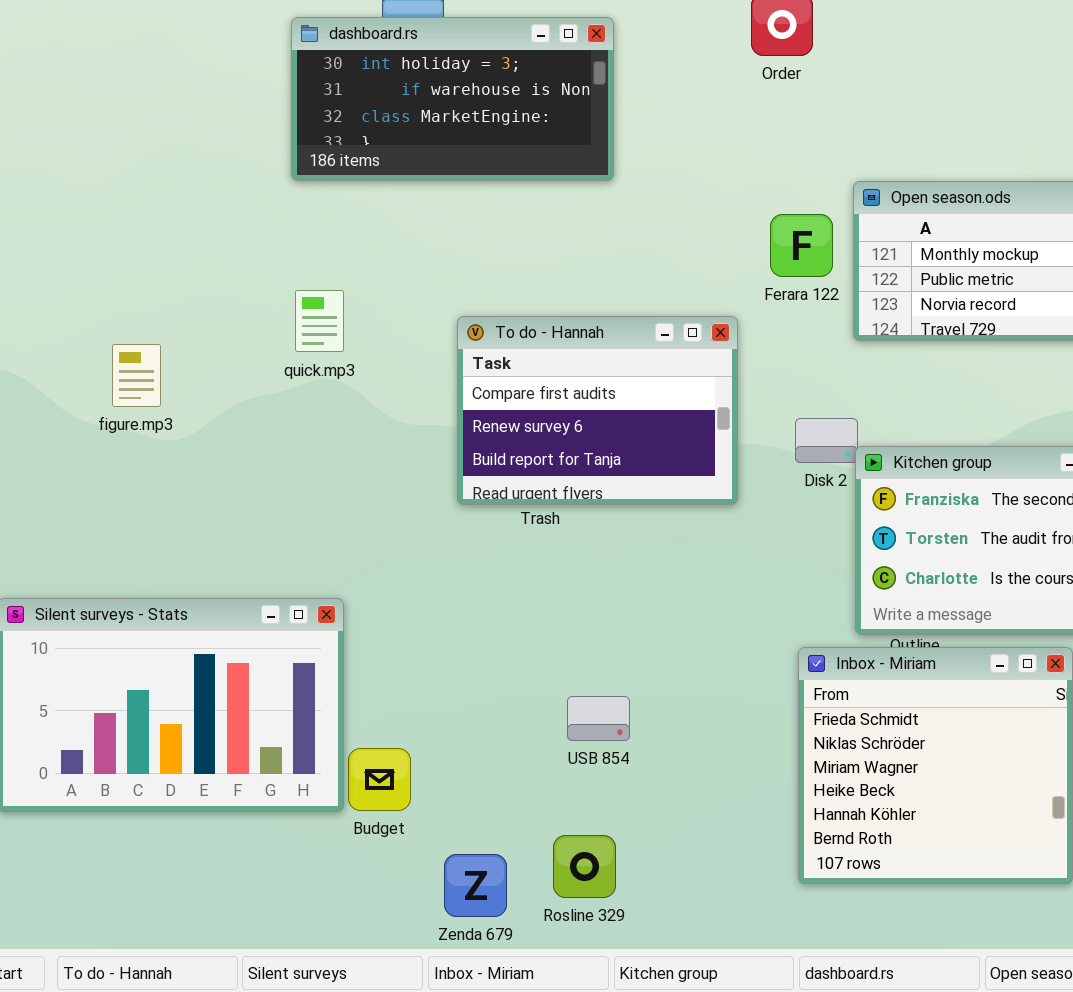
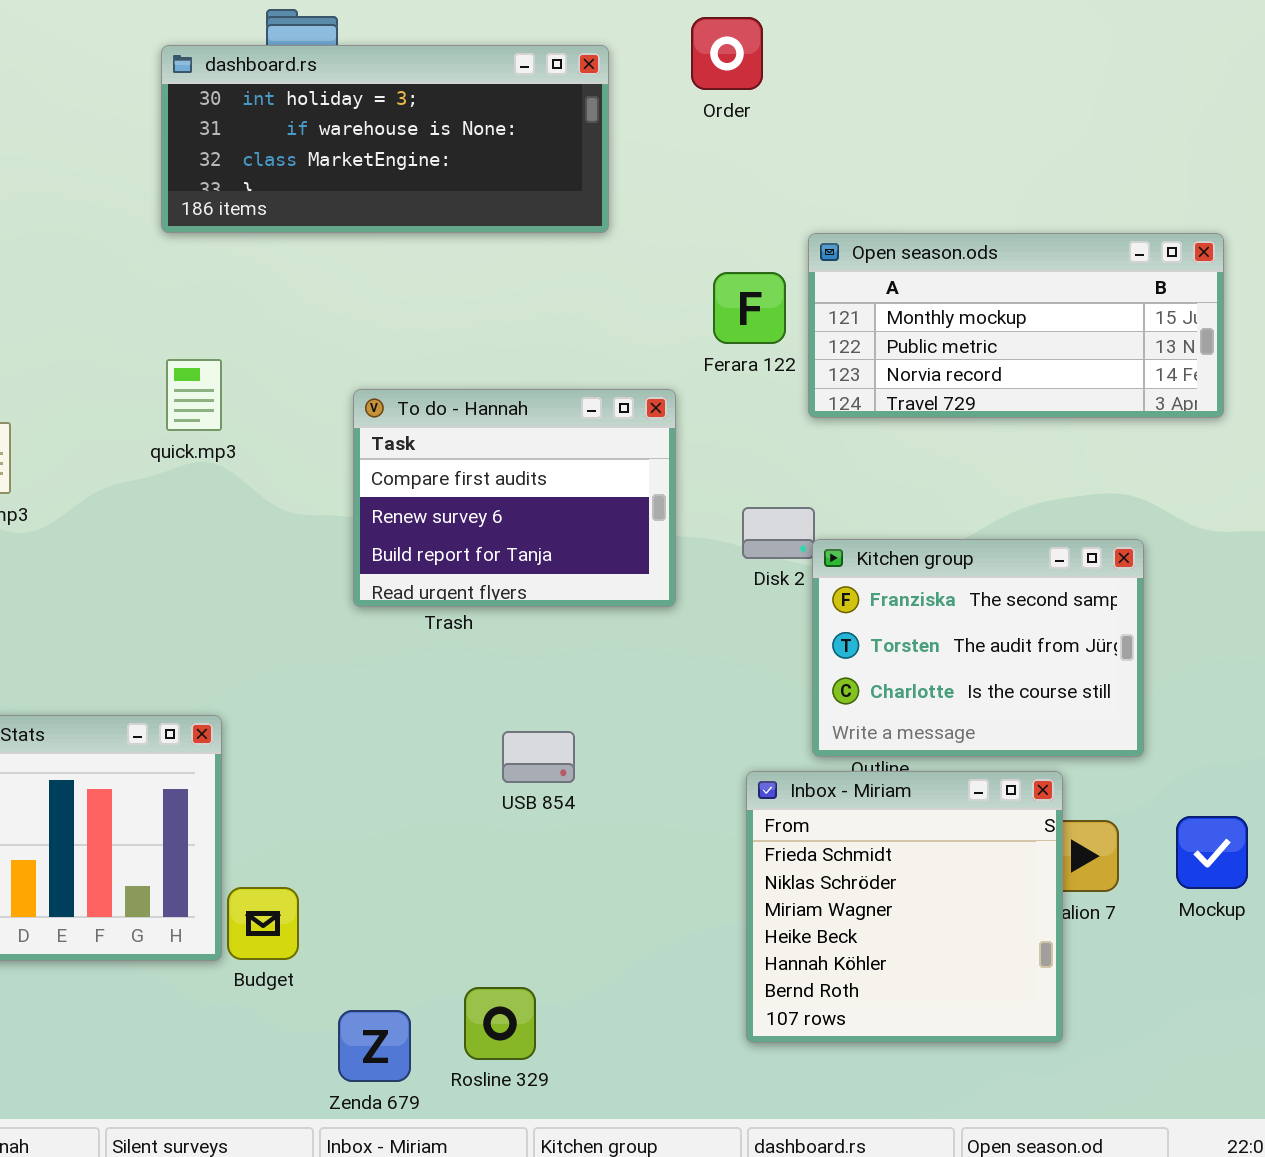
dashboard.rs: [291,17,614,181] -> [161,45,609,233], resized
USB 854: [567,696,630,741] -> [502,731,575,783], moved

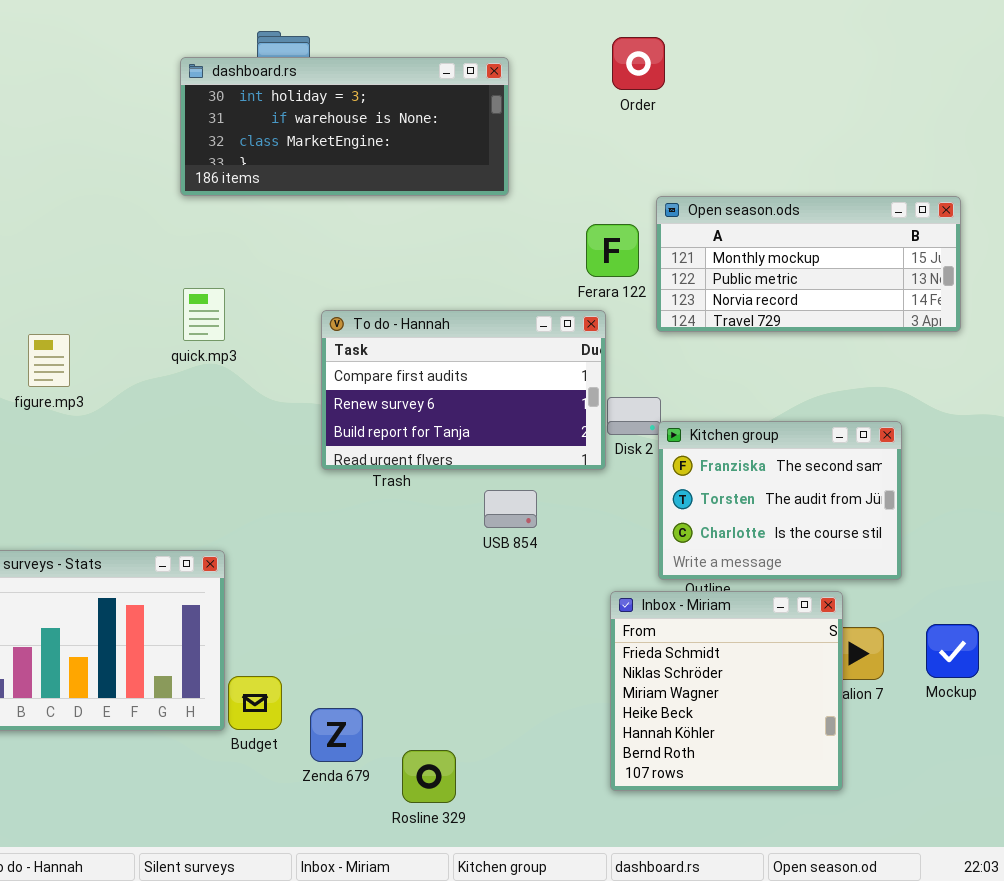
Order: [691,17,763,90] -> [612,37,665,90], moved
To do - Hannah: [353,389,676,607] -> [321,310,606,470], resized
USB 854: [502,731,575,783] -> [484,490,537,528], moved
Zenda 679: [338,1010,411,1082] -> [310,708,363,762], moved

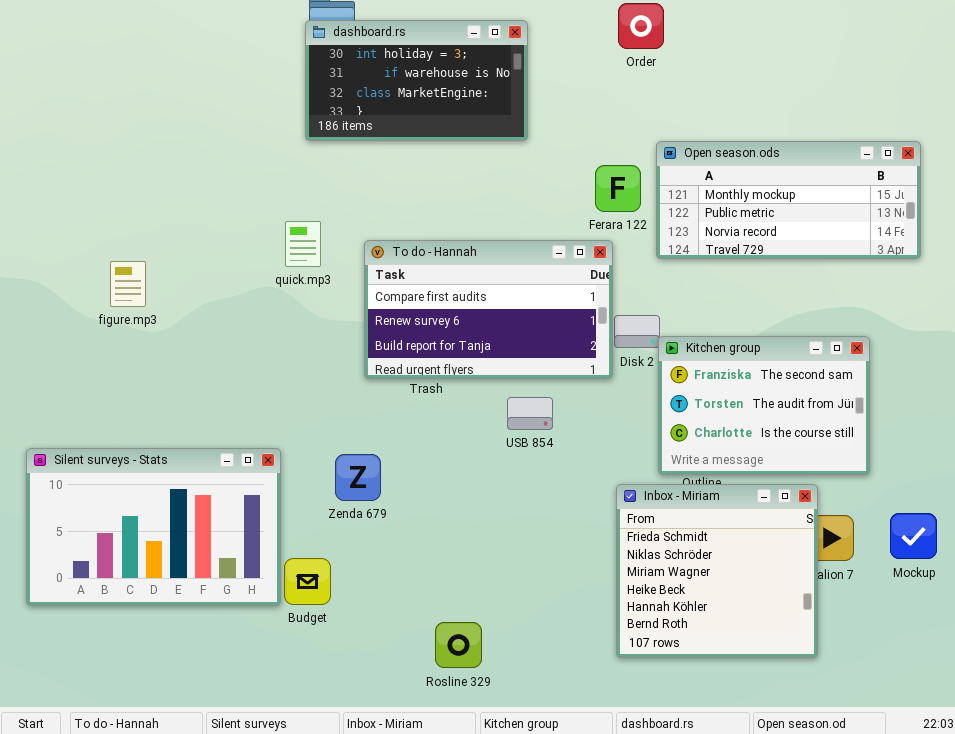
dashboard.rs: [180,57,509,196] -> [305,20,528,141], resized
quick.mp3: [183,288,225,341] -> [285,221,321,267], moved
Zenda 679: [310,708,363,762] -> [335,454,381,501], moved

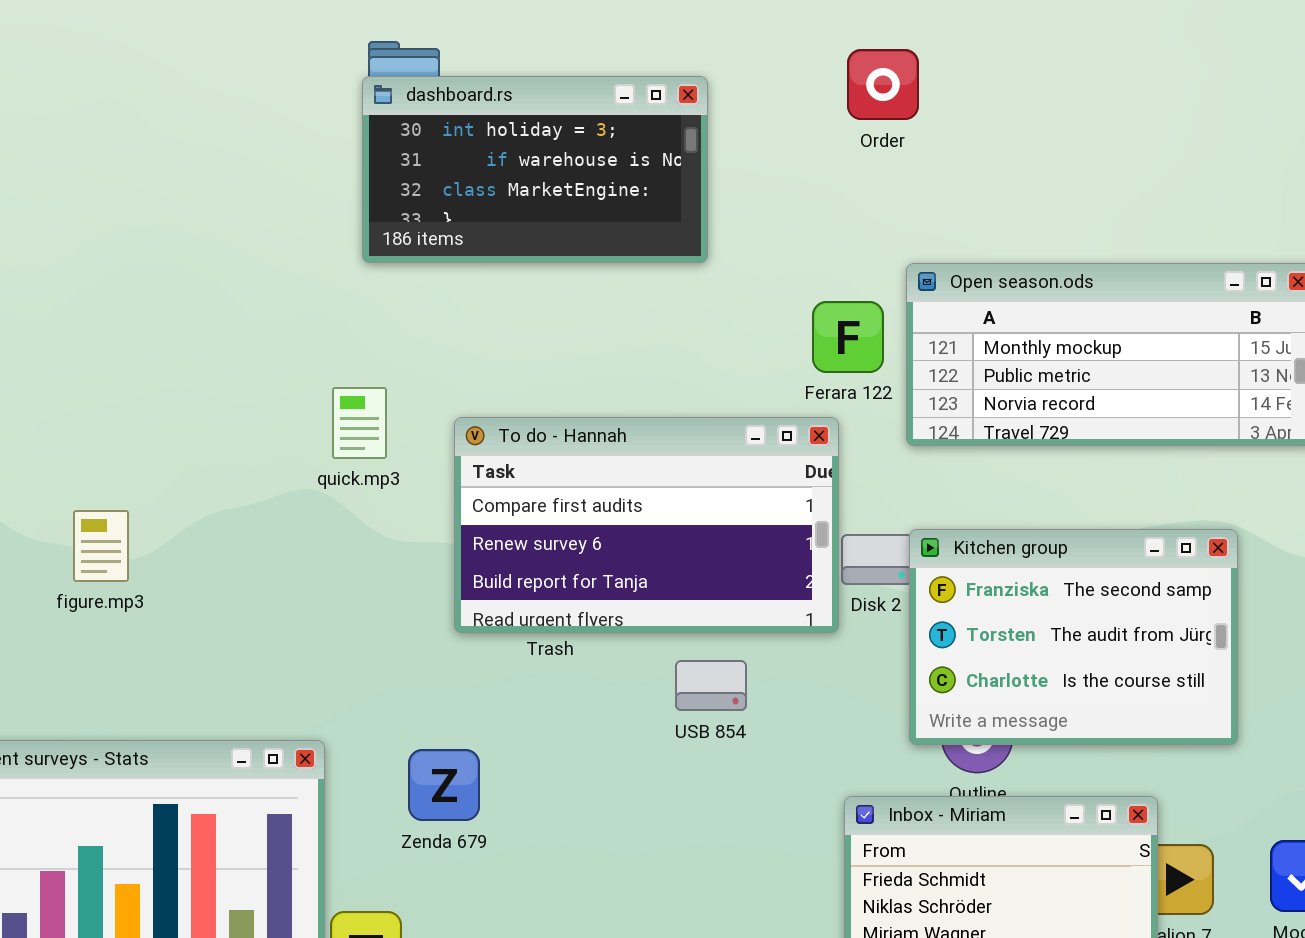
figure.mp3: [110,261,146,307] -> [73,510,129,582], moved
Kitchen group: [658,336,870,475] -> [909,529,1238,745], moved

